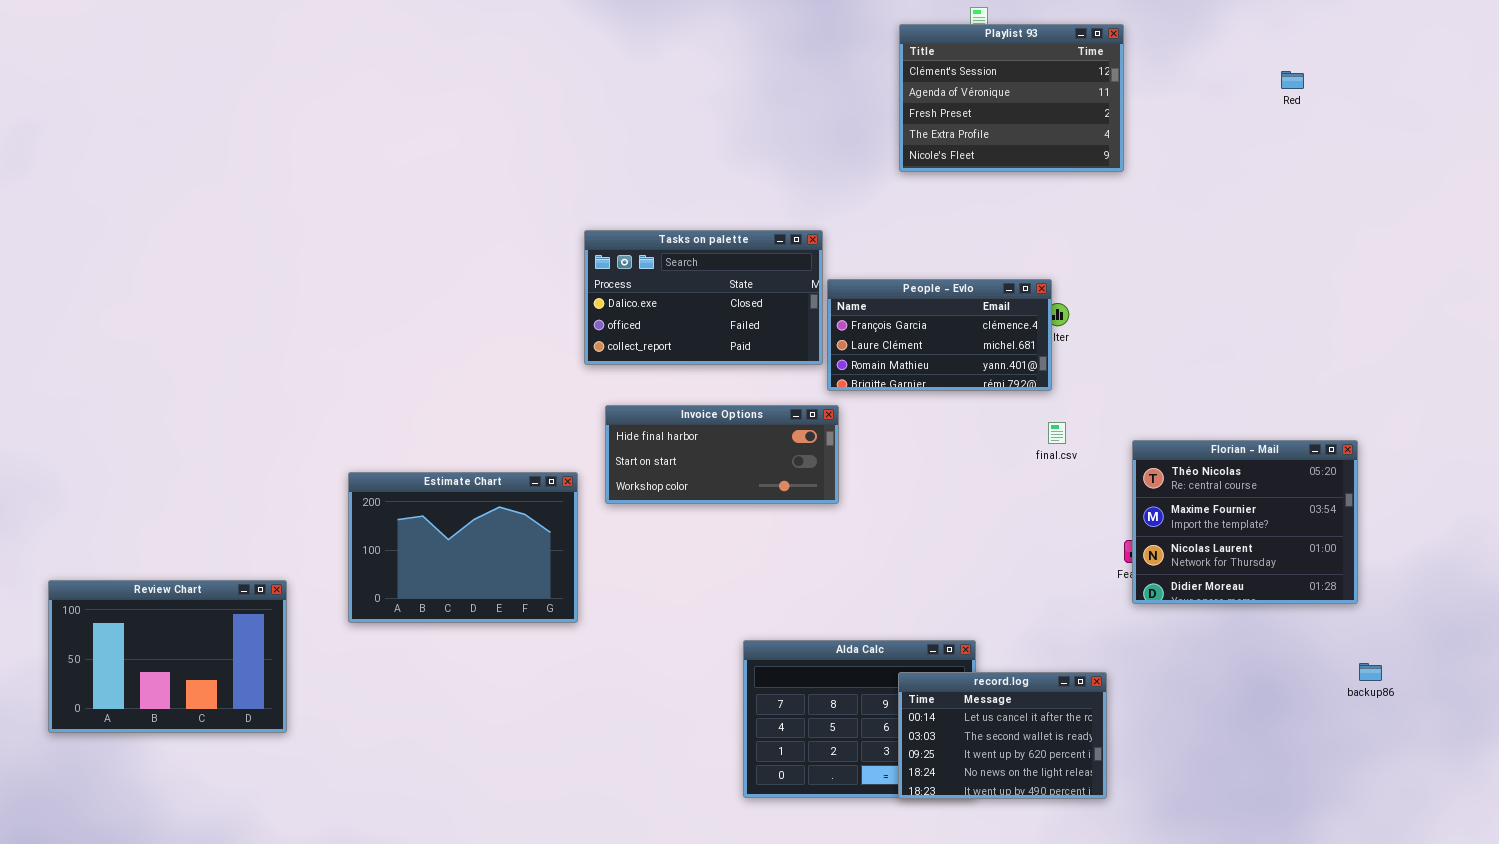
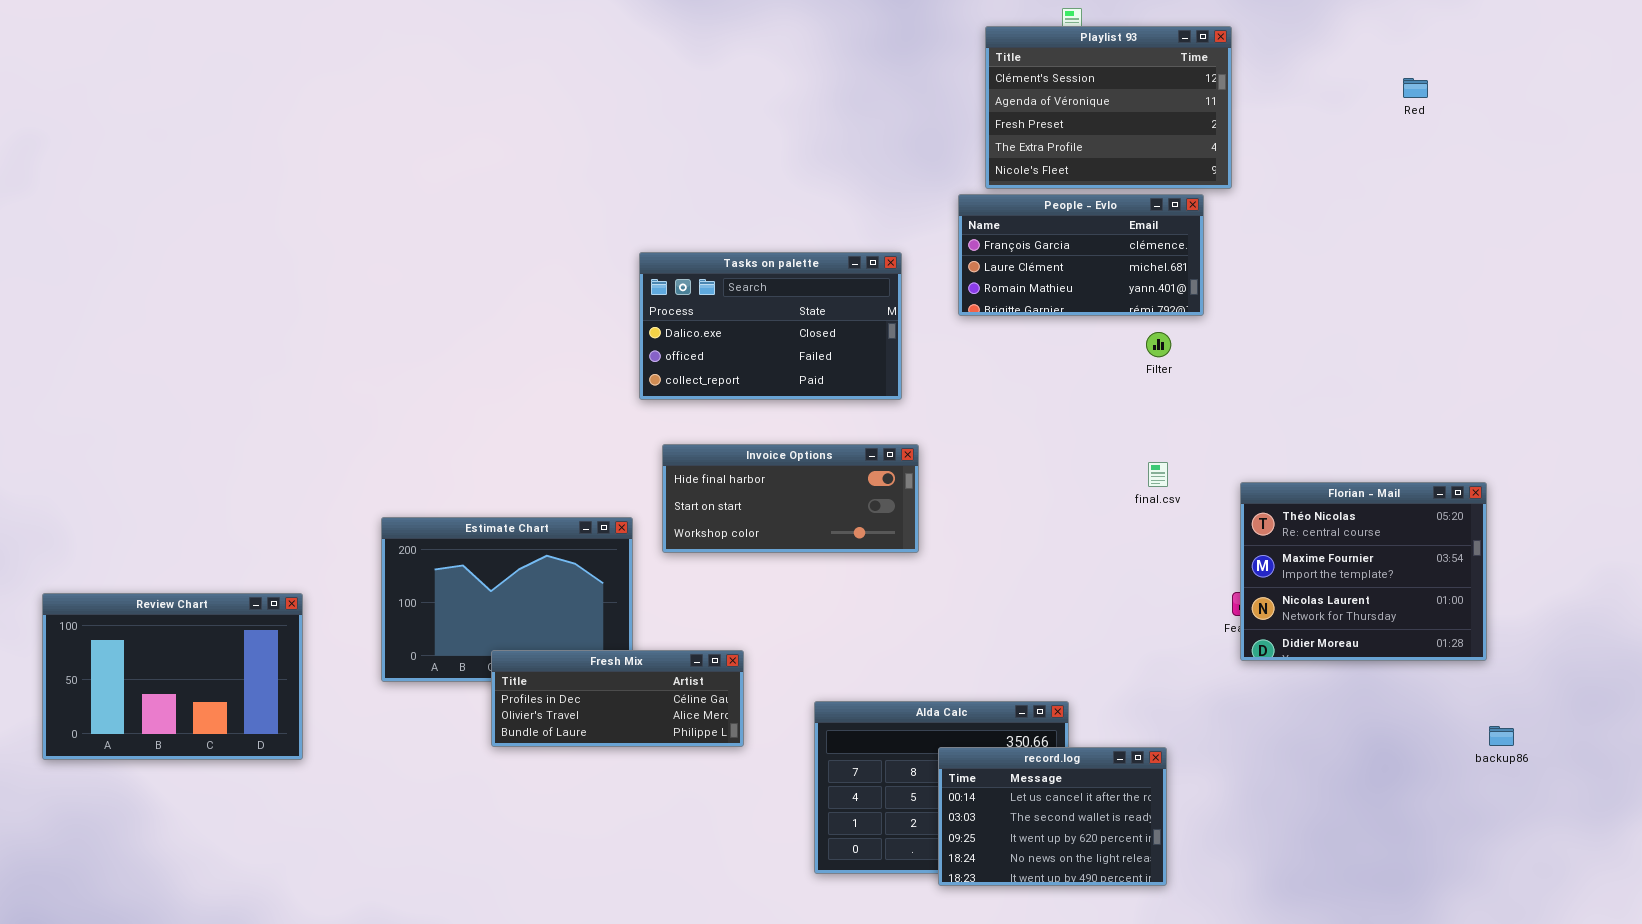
People - Evlo: [827,279,1052,391] -> [958,194,1204,316], moved
Review Chart: [48,580,287,733] -> [42,593,303,760], moved
Fresh Mix: none -> [491,650,744,747], opened
record.log: [898,672,1107,799] -> [938,747,1167,886], moved

